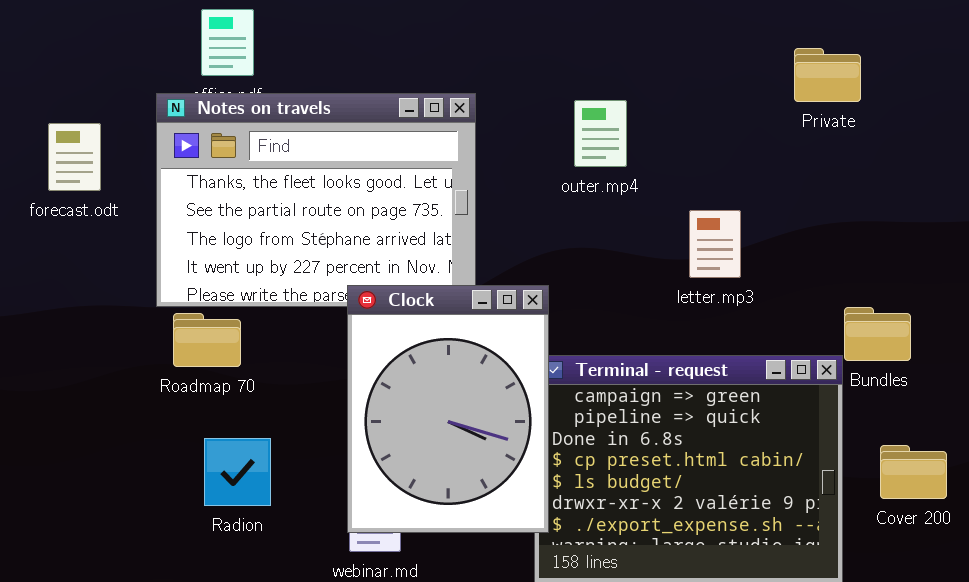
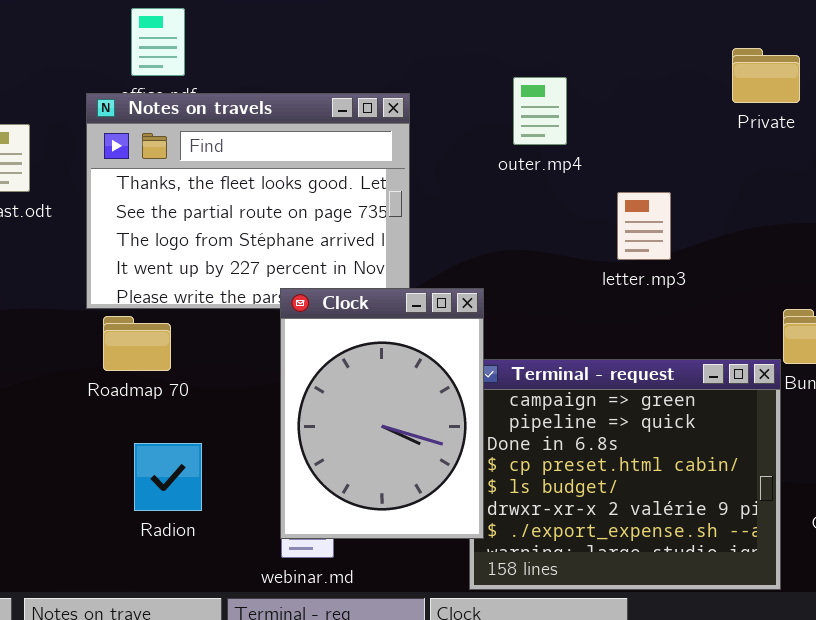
outer.mp4: [574,100,627,167] -> [513,77,567,145], moved
letter.mp3: [689,210,741,278] -> [617,192,671,260], moved

